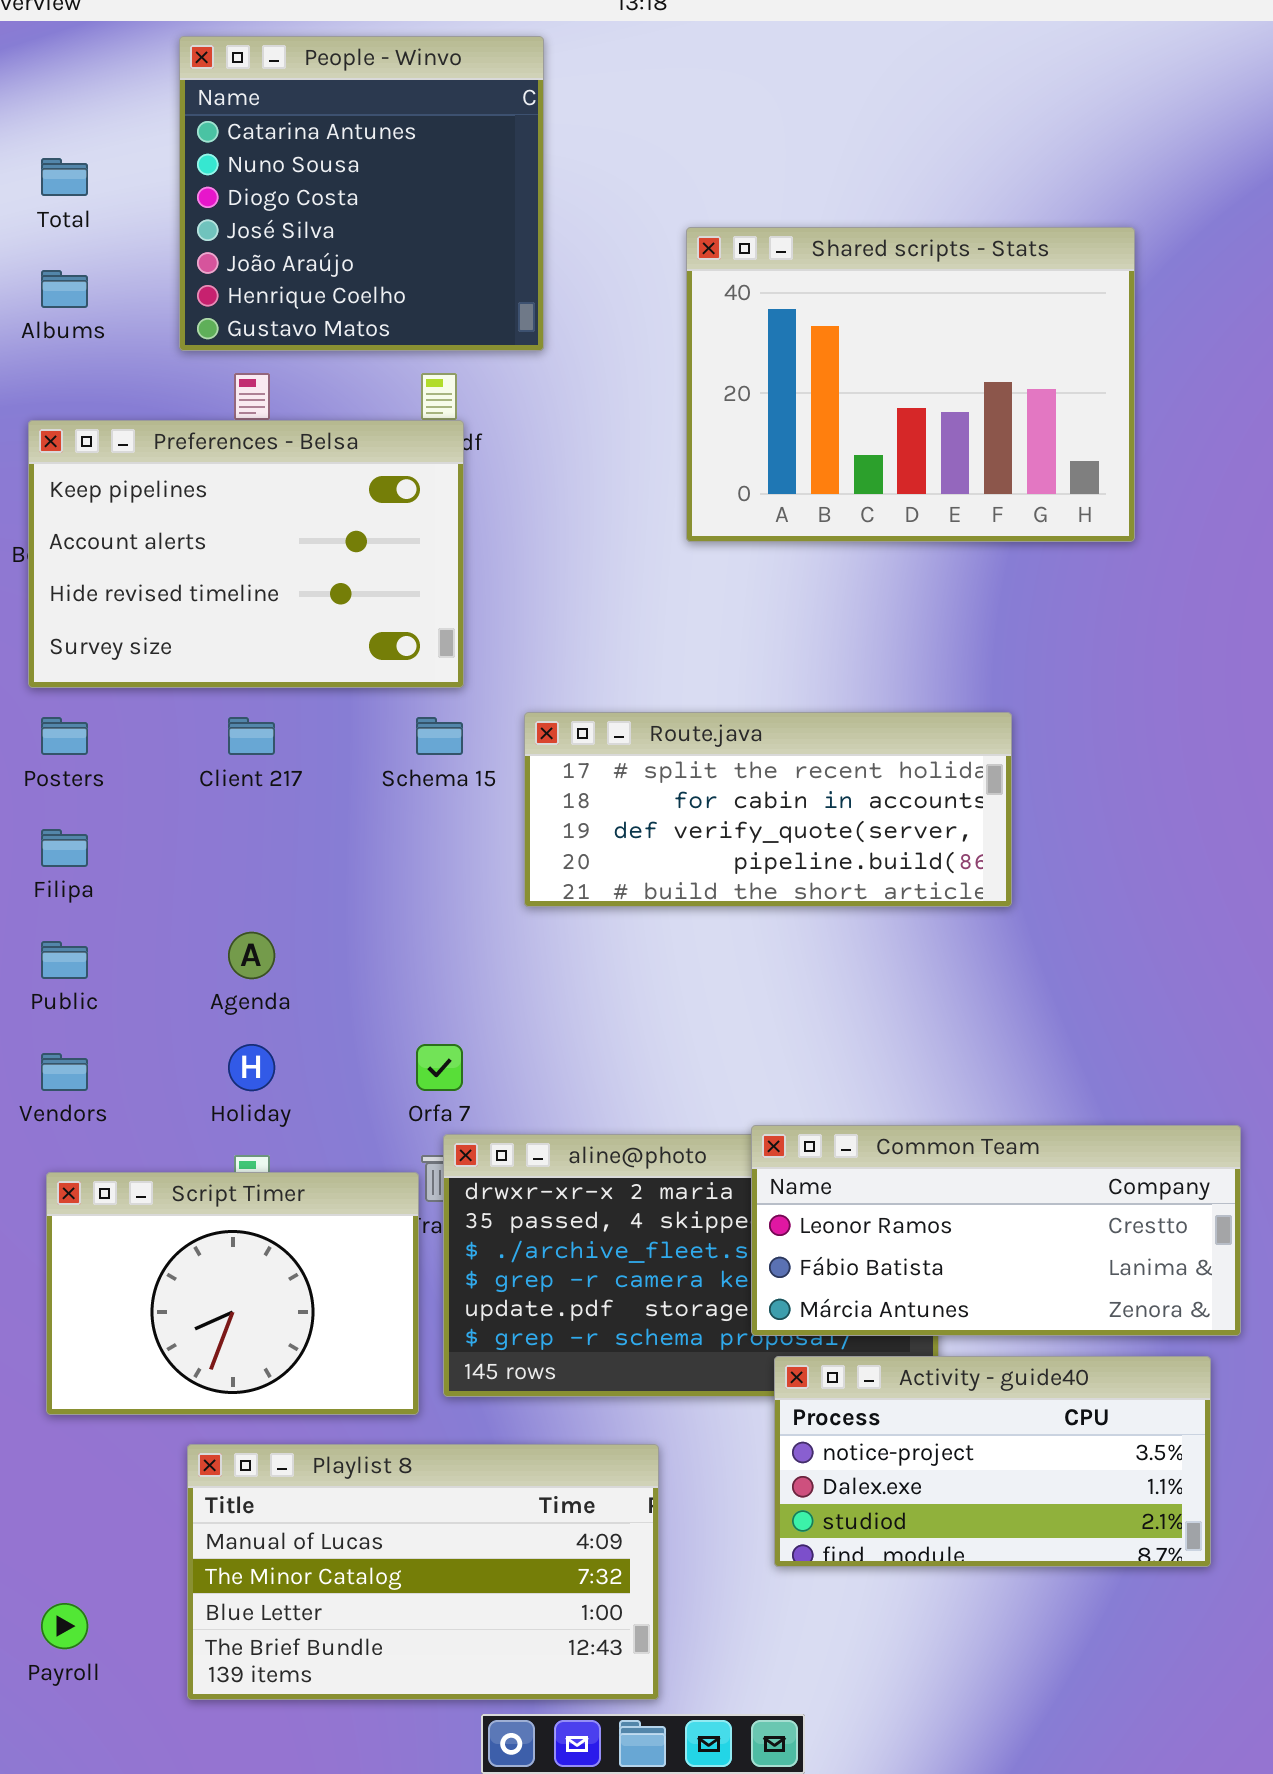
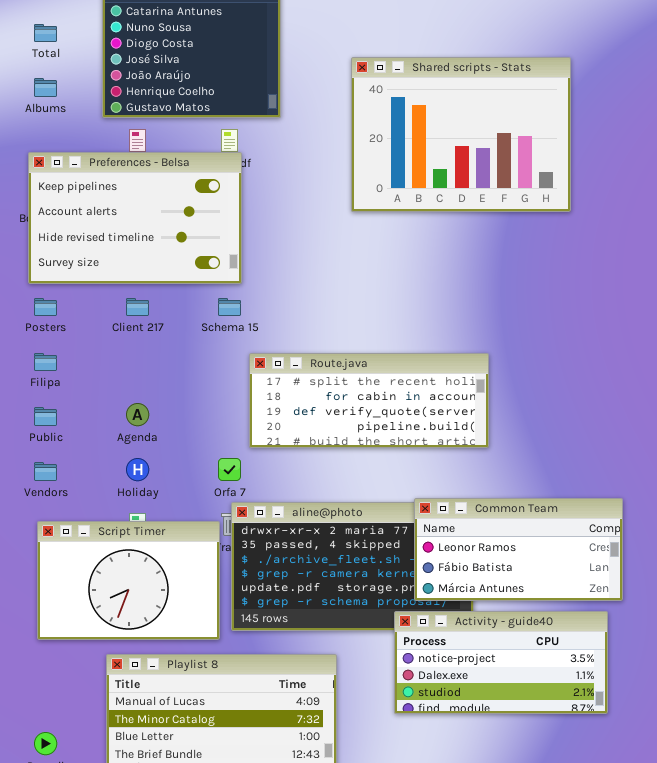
Route.java: [524,712,1012,907] -> [249,353,489,448], moved
Common Team: [751,1125,1241,1336] -> [414,498,623,601], resized

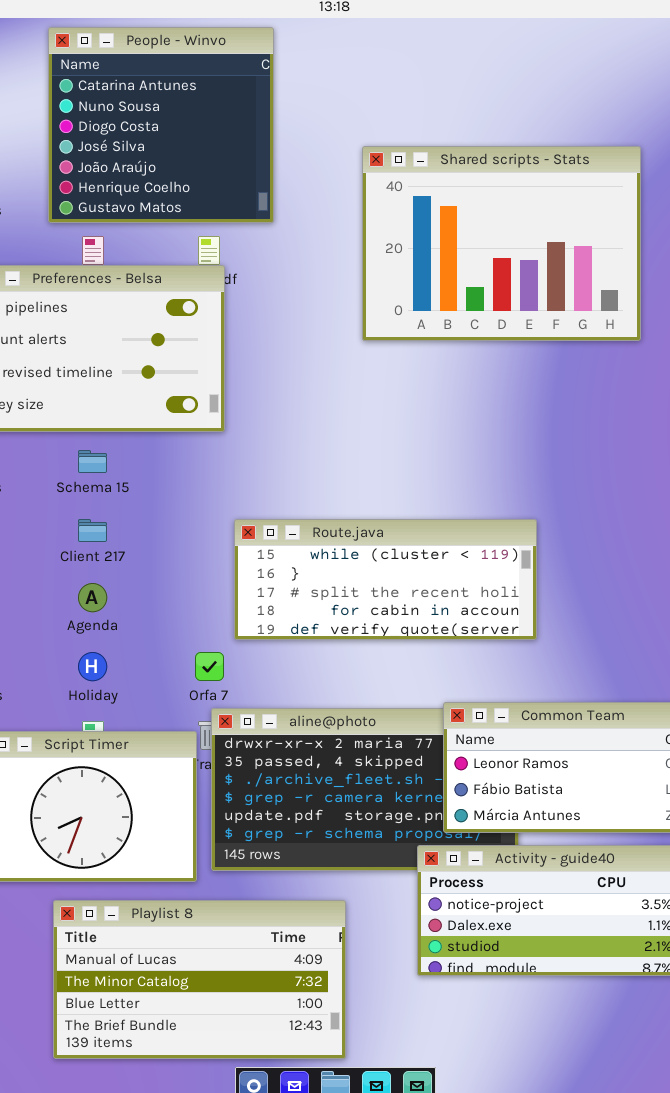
Client 217: [126,298,149,316] -> [78,519,107,542], moved
Schema 15: [218,298,241,316] -> [78,450,107,473], moved
Route.java: [249,353,489,448] -> [234,519,537,640], scrolled up 2 rows

